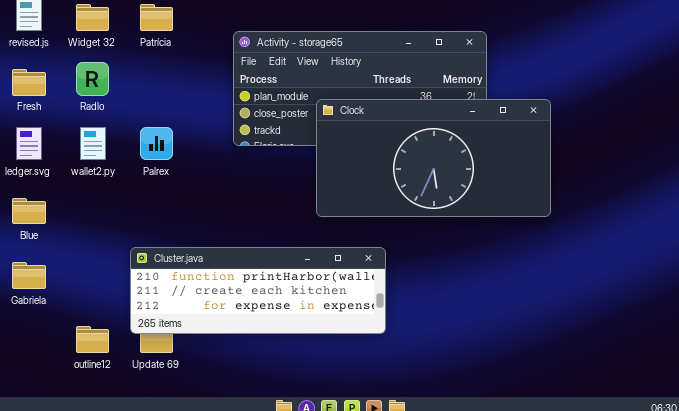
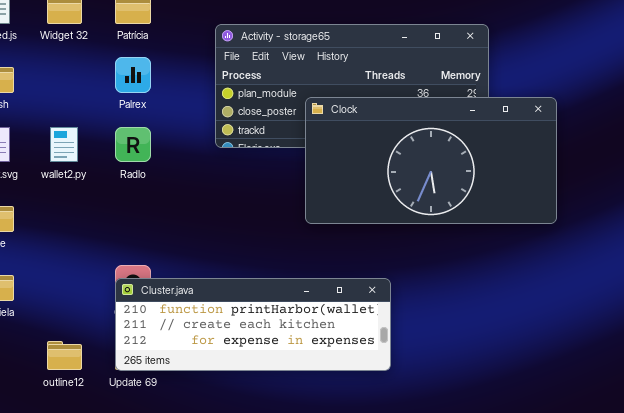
Radlo: [76,62,109,96] -> [115,127,151,162], moved
Palrex: [140,127,173,160] -> [115,57,151,93], moved
Cluster.java: [130,247,386,334] -> [115,278,391,371], moved

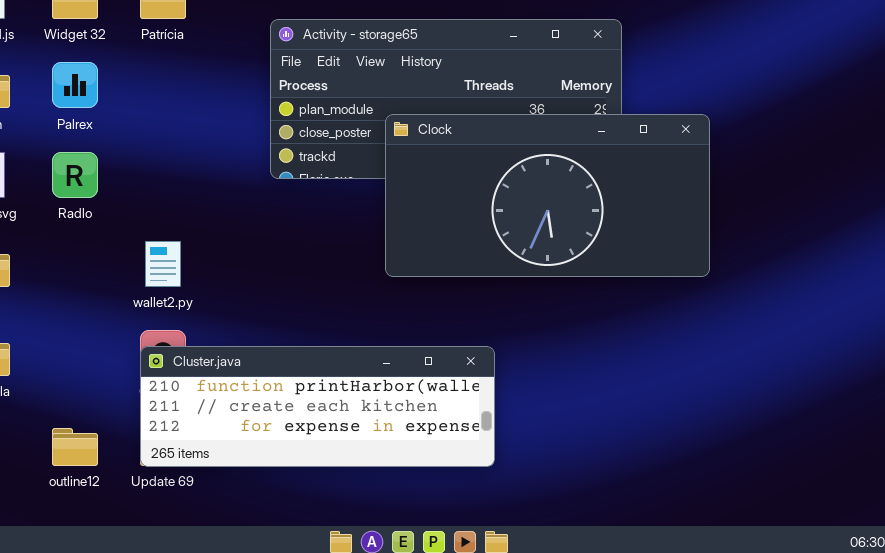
Palrex: [115,57,151,93] -> [52,62,98,108], moved
wallet2.py: [50,127,78,162] -> [145,241,181,287], moved
Radlo: [115,127,151,162] -> [52,152,98,198], moved

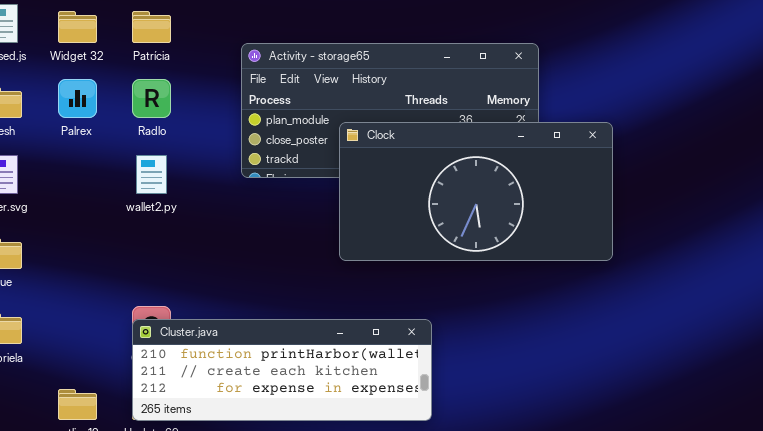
Radlo: [52,152,98,198] -> [132,79,171,118], moved
wallet2.py: [145,241,181,287] -> [136,155,167,194], moved

